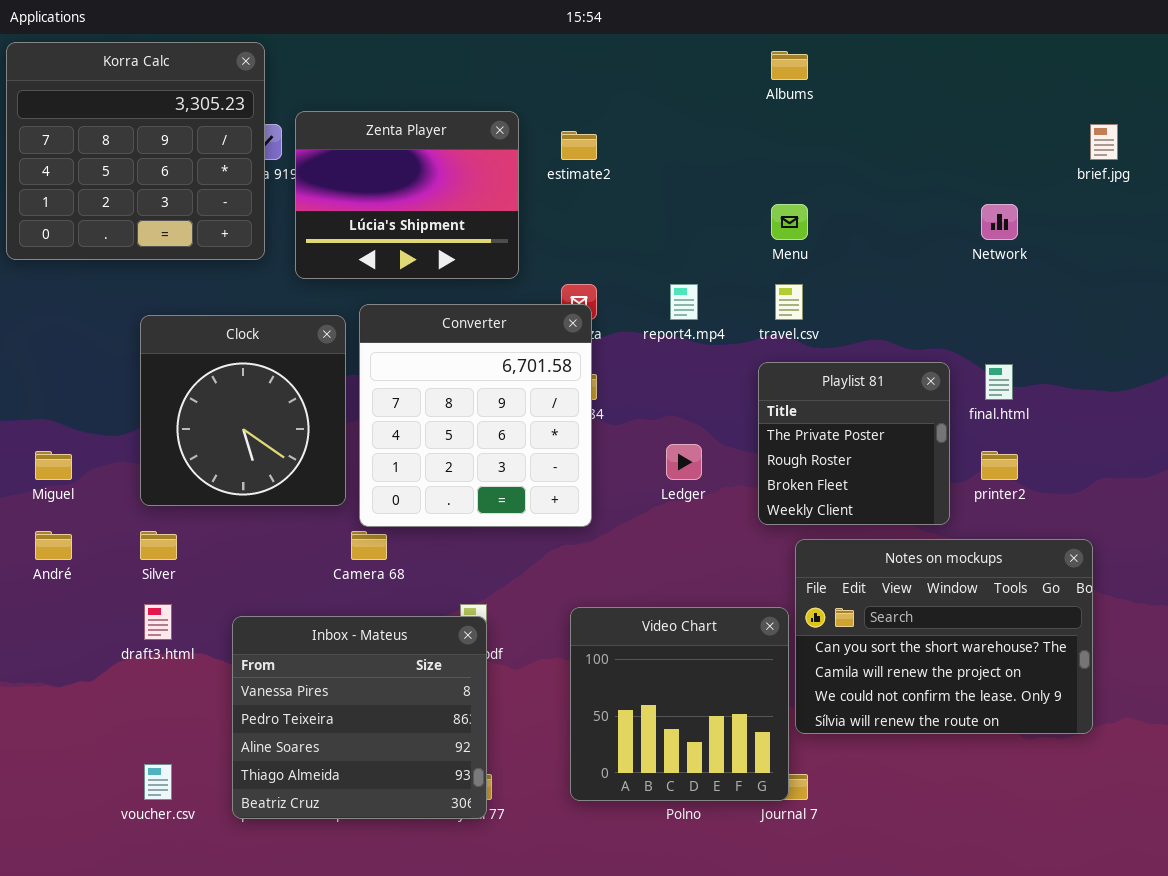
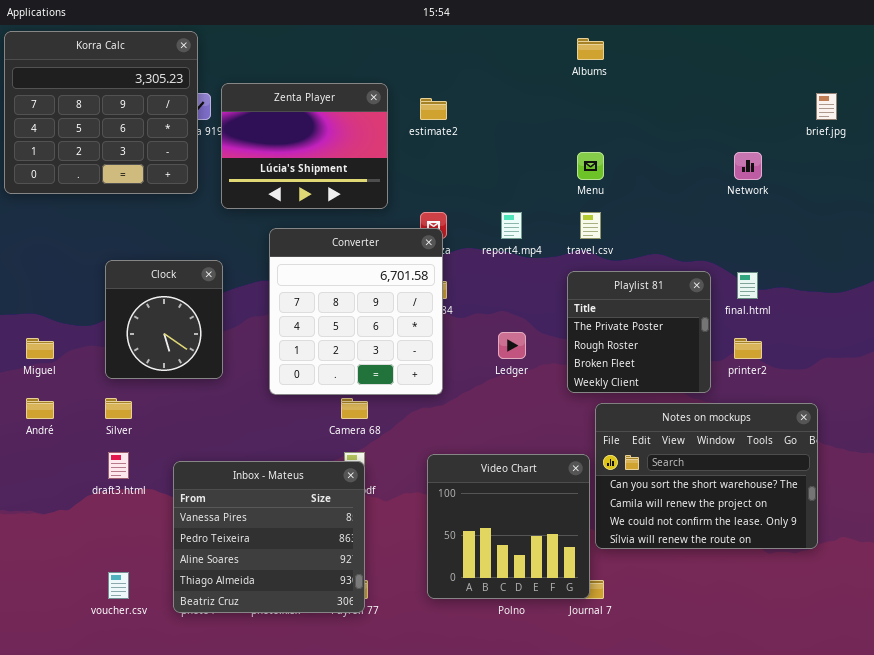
Clock: [140,315,346,506] -> [105,260,223,379], resized
Camera 68: [351,531,387,560] -> [341,398,368,419], moved

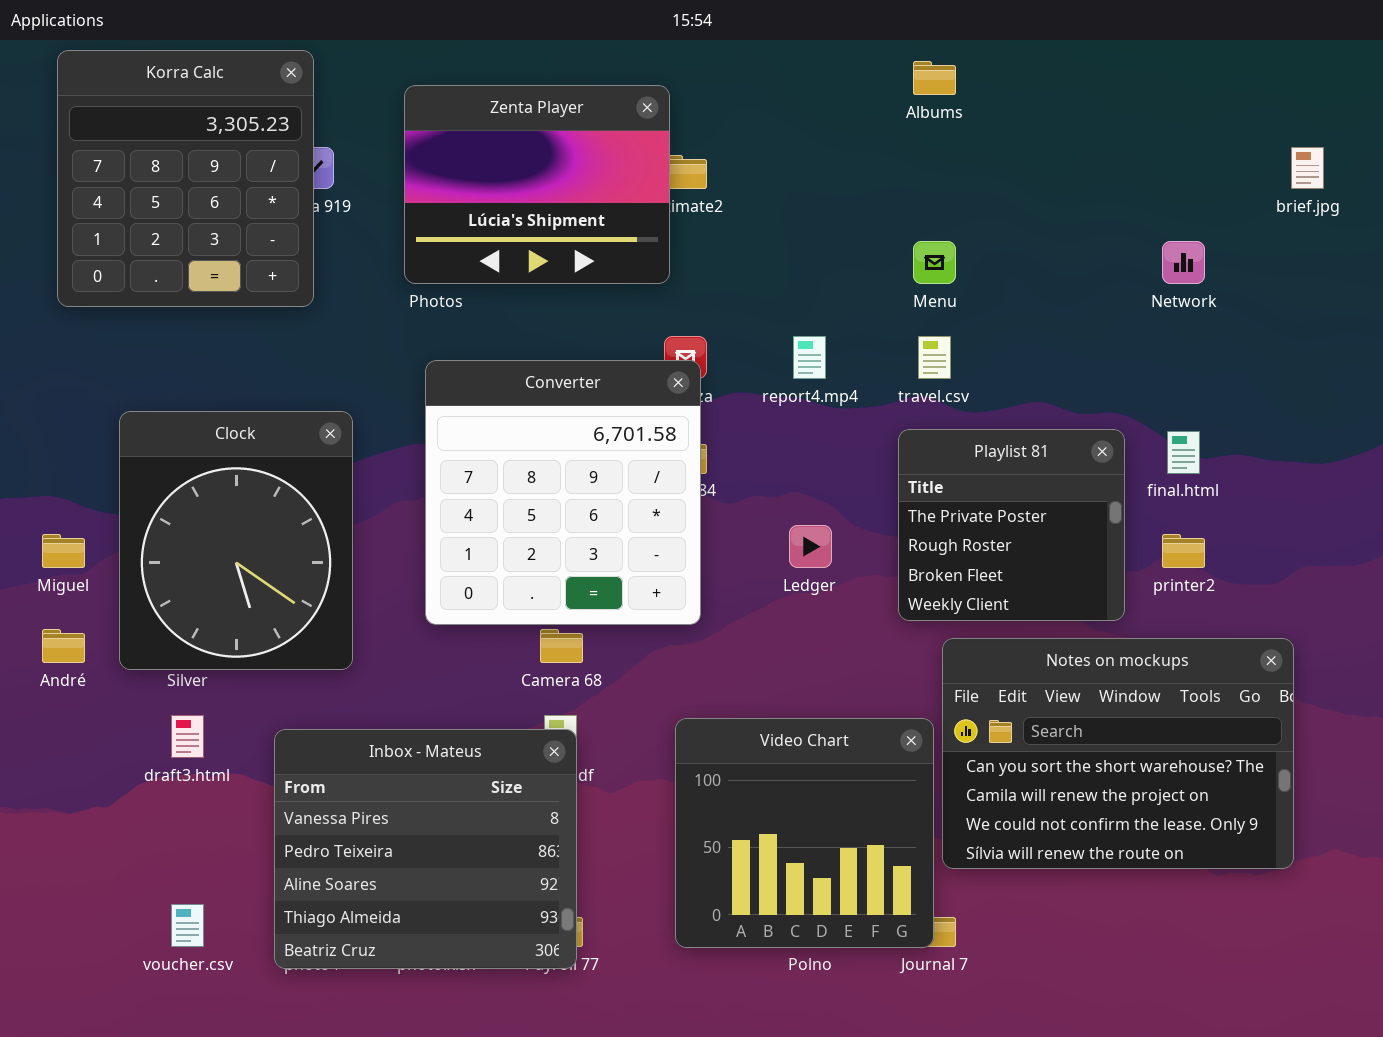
Korra Calc: [4,31,198,194] -> [57,50,314,307], resized
Zenta Player: [221,83,388,209] -> [404,85,670,284], moved
Clock: [105,260,223,379] -> [119,411,353,670], resized

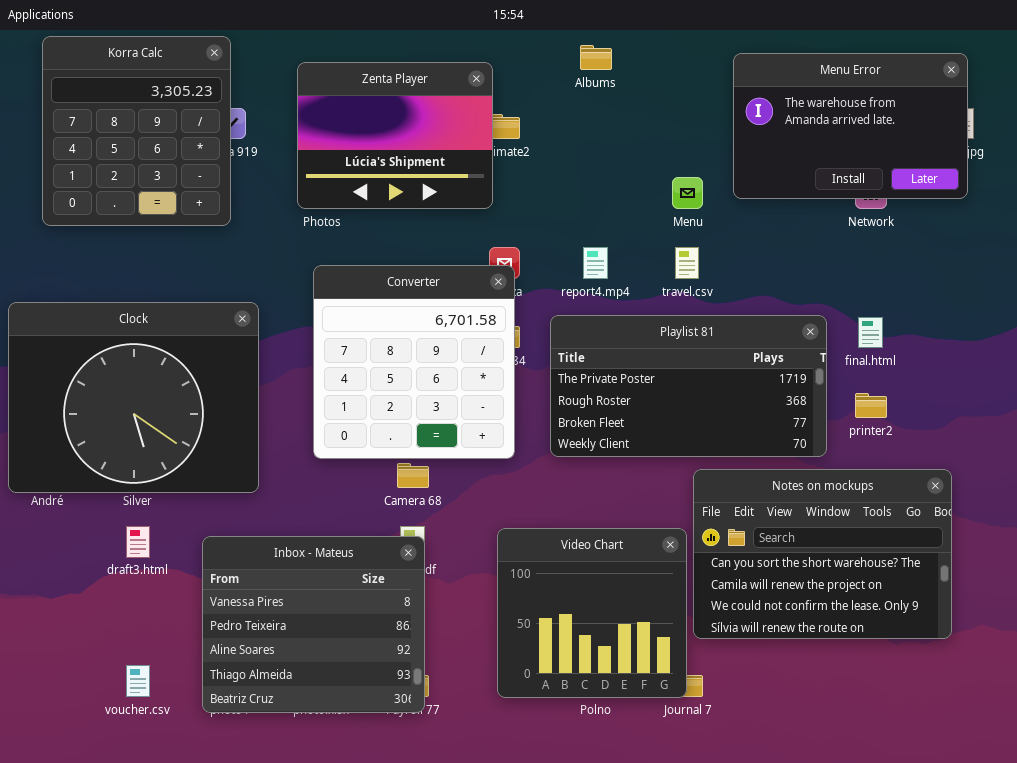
Albums: [913,61,956,95] -> [580,45,612,70], moved
Menu Error: none -> [733,53,968,199], opened
Clock: [119,411,353,670] -> [8,302,259,493], resized
Playlist 81: [898,429,1125,621] -> [550,315,827,457], resized

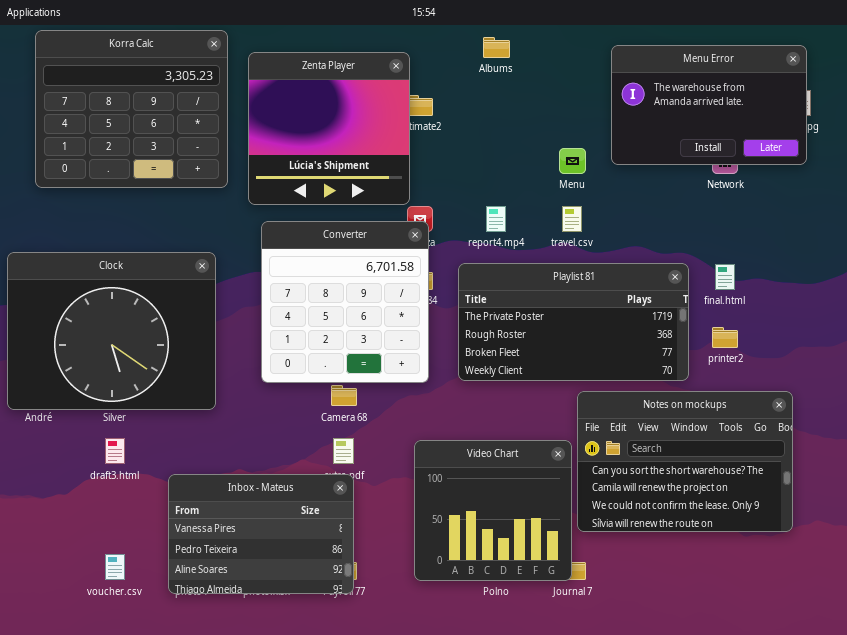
Korra Calc: [42,36,231,226] -> [35,30,228,188], resized
Zenta Player: [297,62,493,209] -> [248,52,410,205], resized
Inbox - Mateus: [202,536,425,713] -> [168,474,354,594], resized

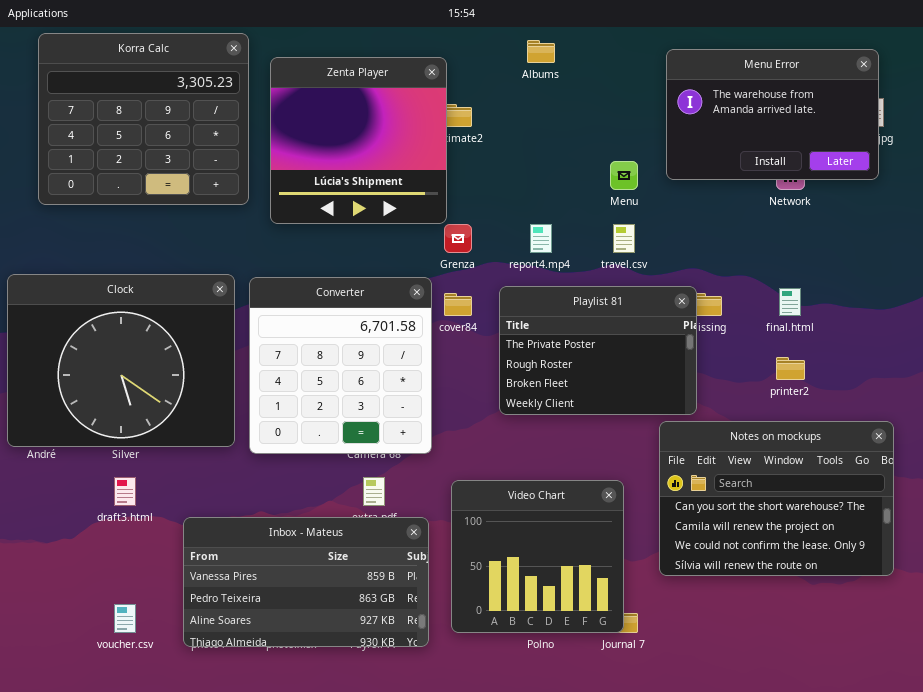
Converter: [261,221,429,383] -> [249,277,432,454], moved
Playlist 81: [458,263,689,381] -> [499,286,697,415], resized
Notes on mockups: [577,391,793,532] -> [659,421,894,576], moved
Inbox - Mateus: [168,474,354,594] -> [183,517,429,647], resized

